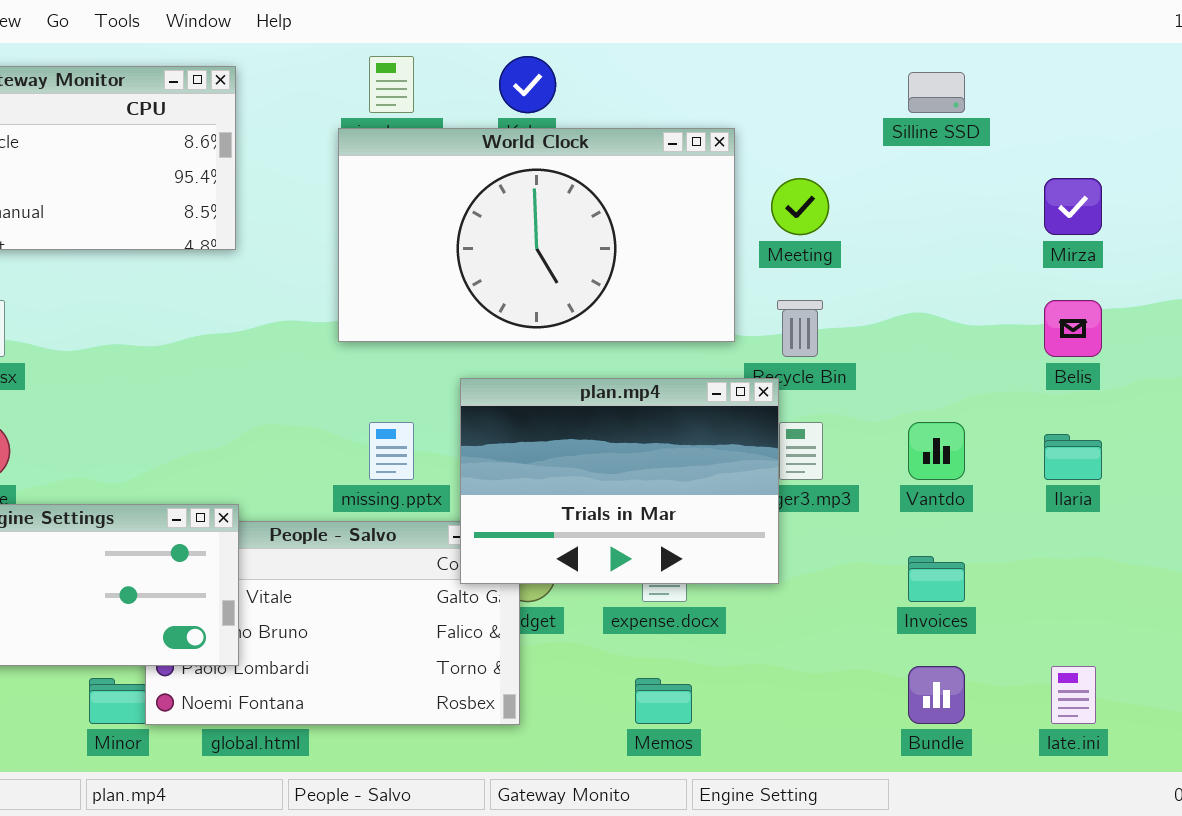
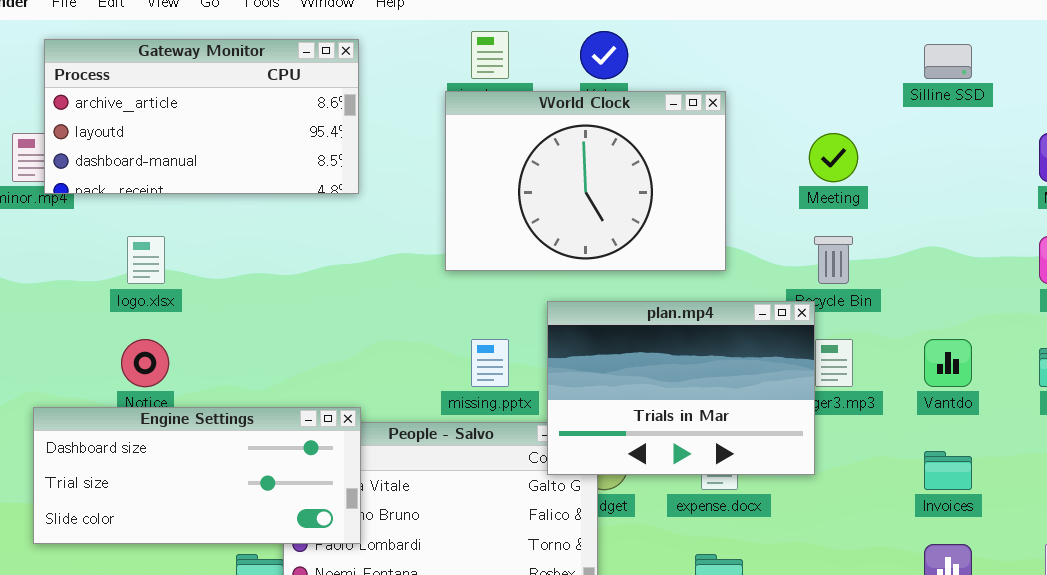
World Clock: [338,128,735,342] -> [445,91,726,271], resized

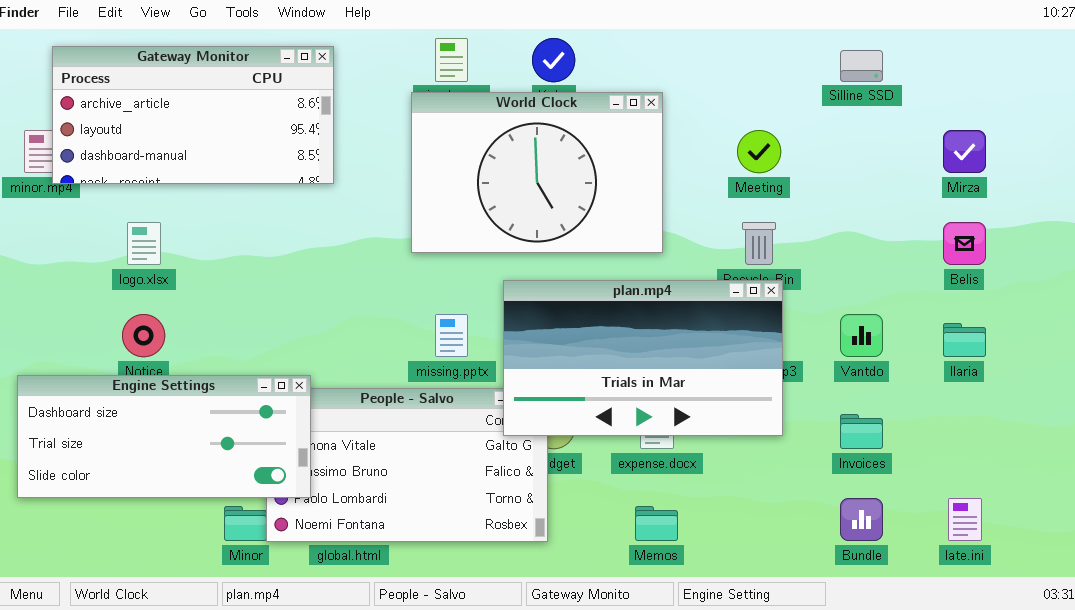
plan.mp4: [547,301,815,475] -> [503,280,783,436], resized
Engine Settings: [33,407,361,544] -> [17,375,311,498], moved

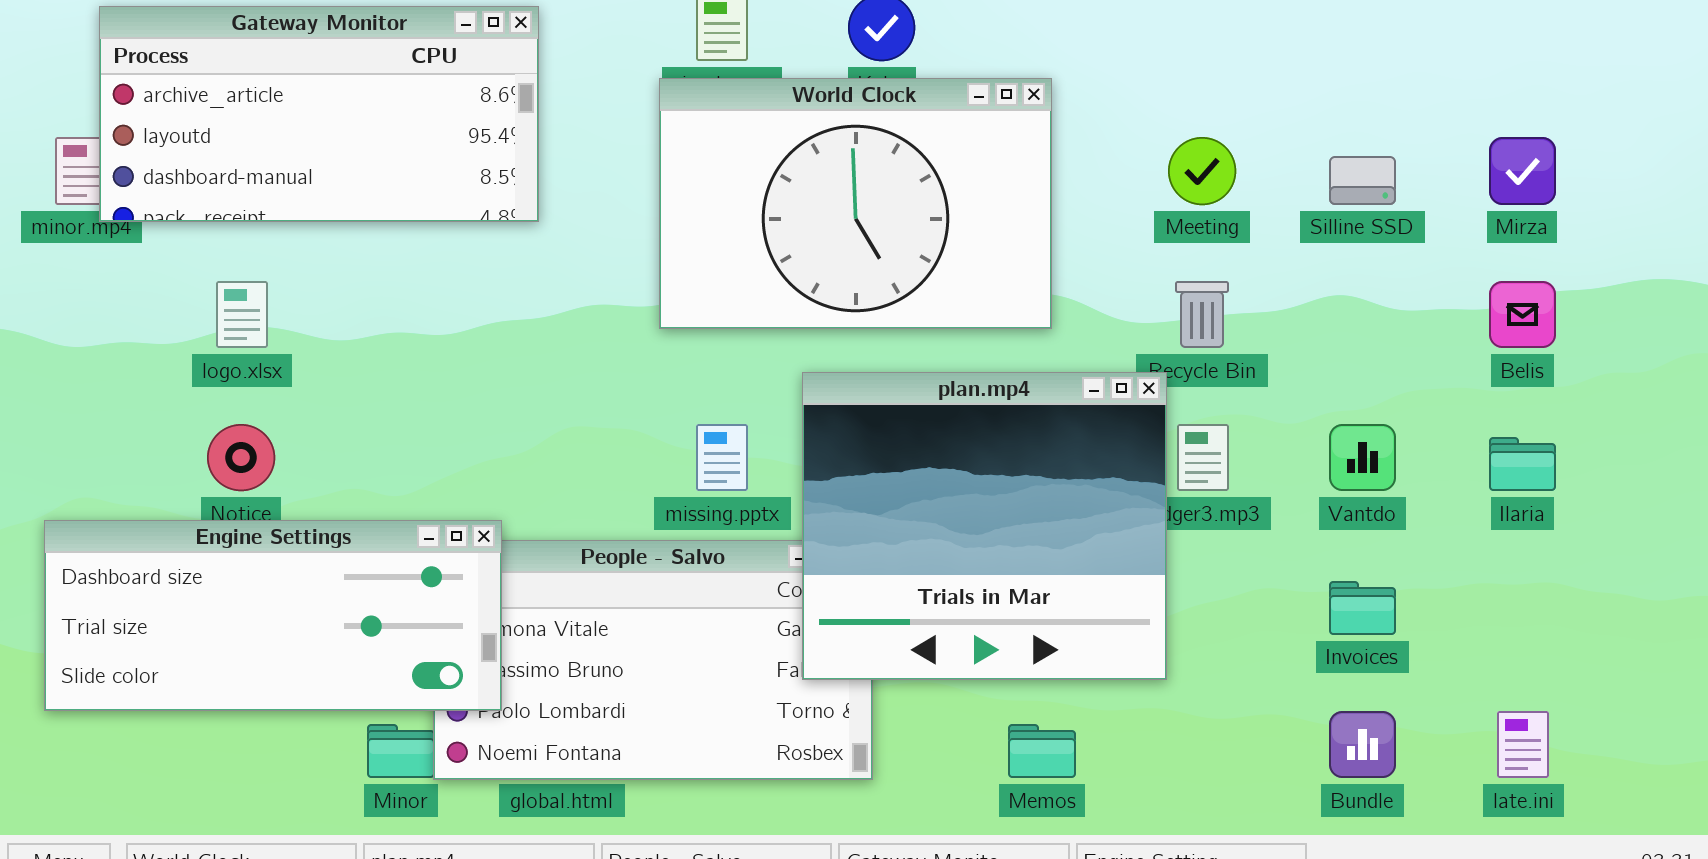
Silline SSD: [840,50,883,82] -> [1329,156,1396,205], moved
plan.mp4: [503,280,783,436] -> [802,372,1167,680], resized

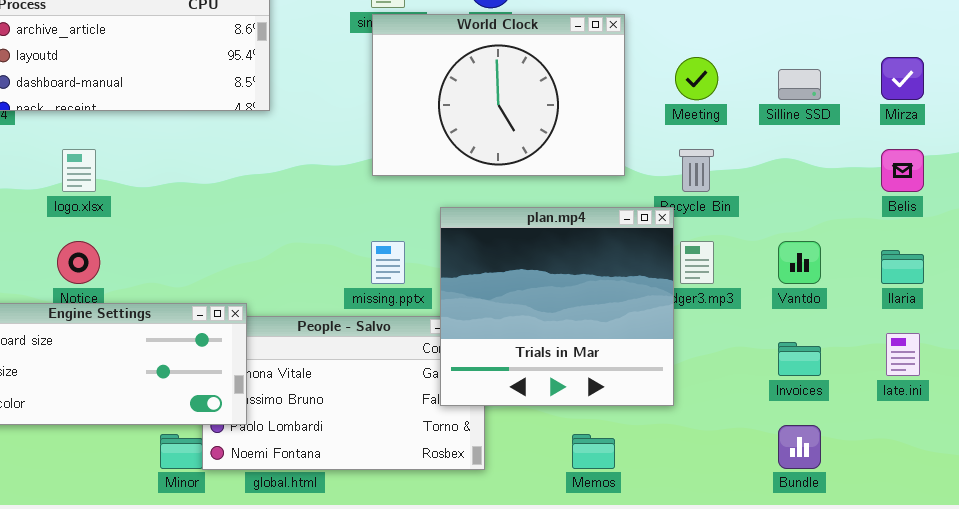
World Clock: [659,78,1052,329] -> [372,14,625,176], moved
late.ini: [1497,711,1549,778] -> [886,333,920,376], moved

